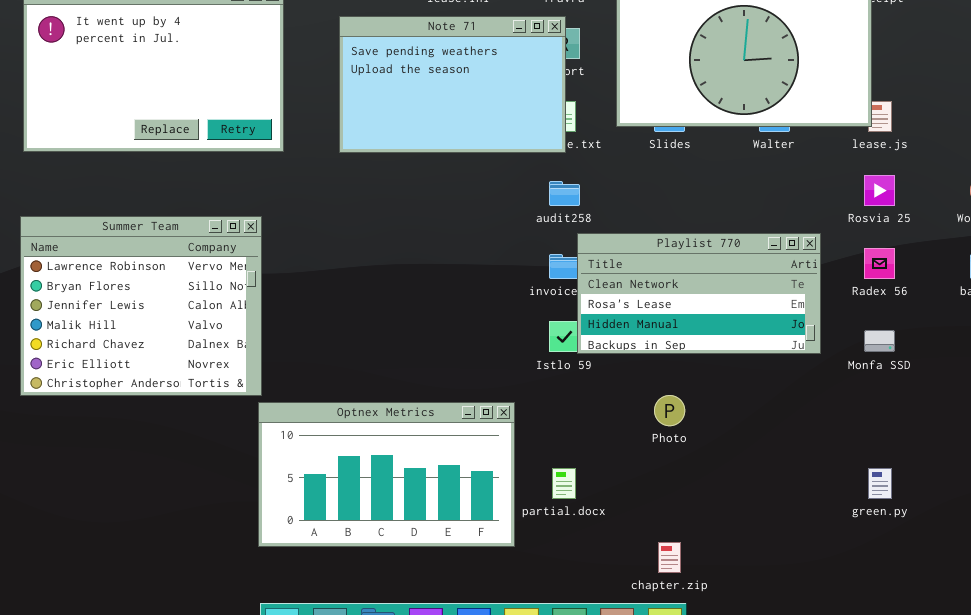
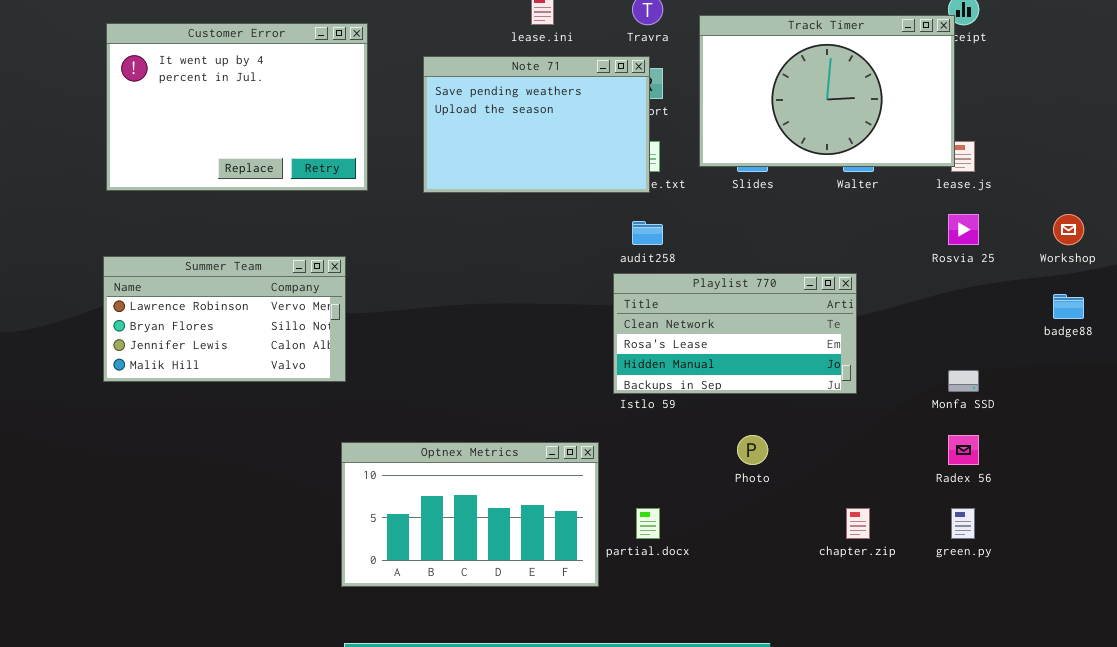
Summer Team: [20,216,262,396] -> [103,256,346,382], resized
Playlist 770: [577,233,821,354] -> [613,273,857,394], moved
Radex 56: [864,248,895,279] -> [948,435,979,465], moved
chapter.zip: [658,542,681,573] -> [846,508,870,539], moved

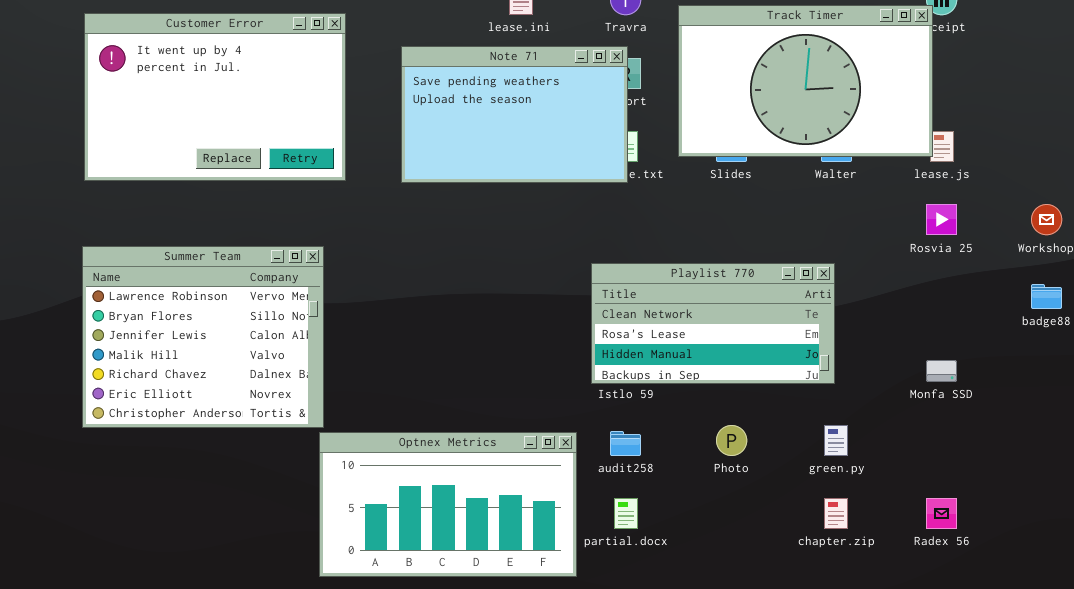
audit258: [632,221,663,245] -> [610,431,641,456], moved
Summer Team: [103,256,346,382] -> [82,246,324,428], resized
Radex 56: [948,435,979,465] -> [926,498,957,529], moved
green.py: [951,508,975,539] -> [824,425,848,456], moved

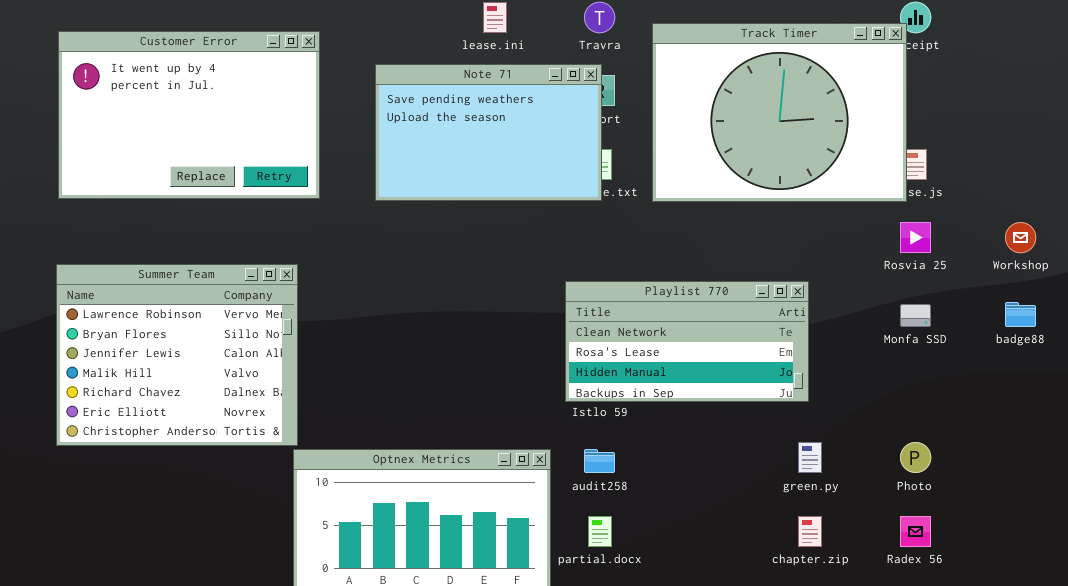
Track Timer: [678,5,933,157] -> [652,23,907,202], resized
Monfa SSD: [926,360,957,382] -> [900,304,931,327], moved
Photo: [716,425,747,456] -> [900,442,931,473], moved

